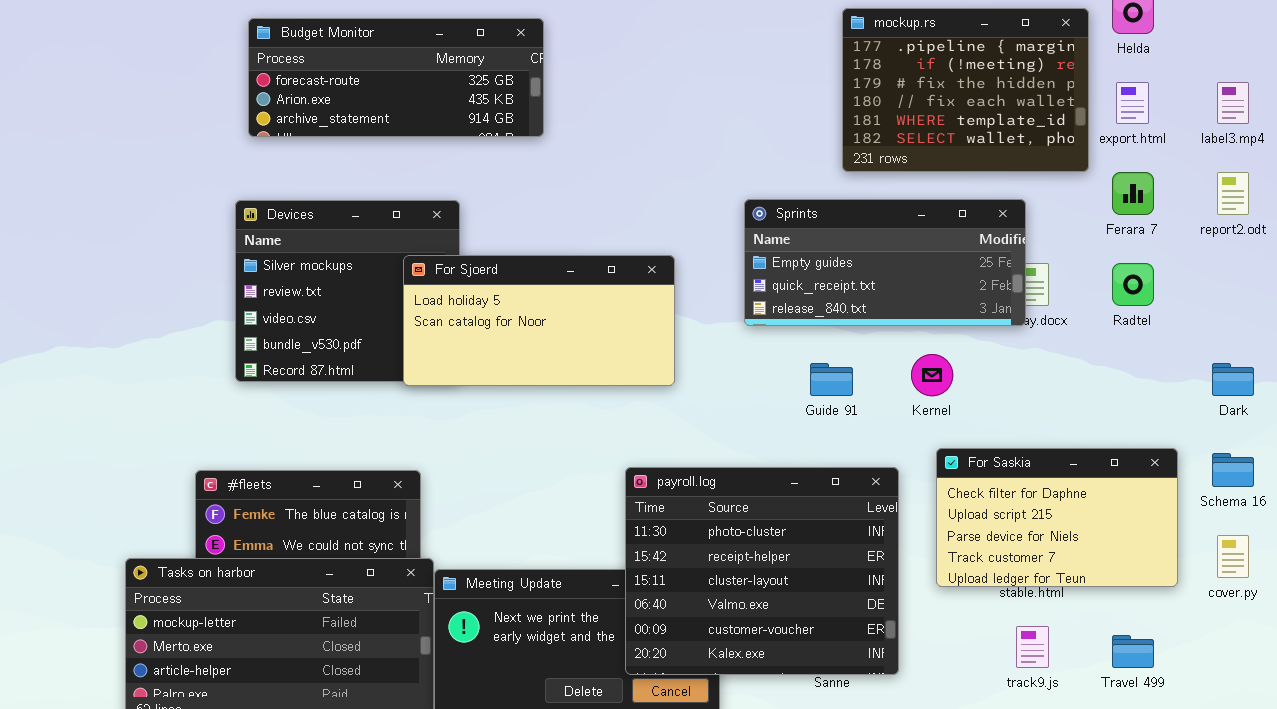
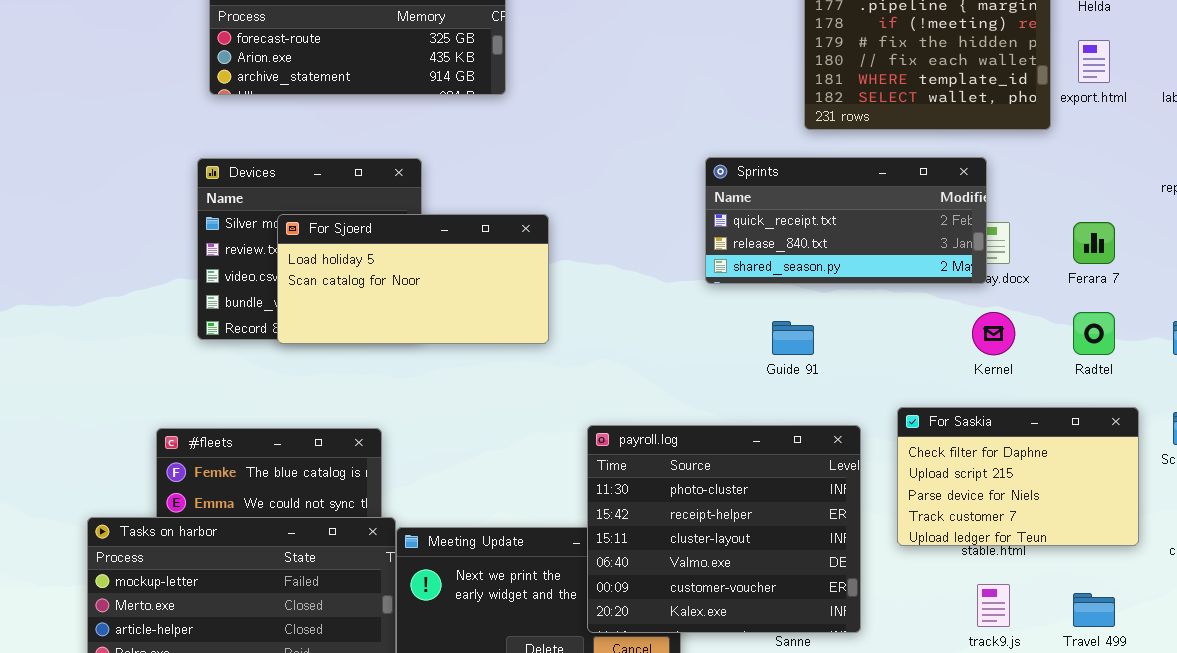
Ferara 7: [1112,172,1154,215] -> [1073,222,1115,264], moved
Sprints: [744,199,1026,326] -> [705,157,987,284], scrolled down 1 row
For Sjoerd: [403,255,675,386] -> [277,214,549,344], moved
Radtel: [1112,263,1154,306] -> [1073,312,1115,355], moved
Kernel: [911,354,953,396] -> [972,312,1015,355], moved

